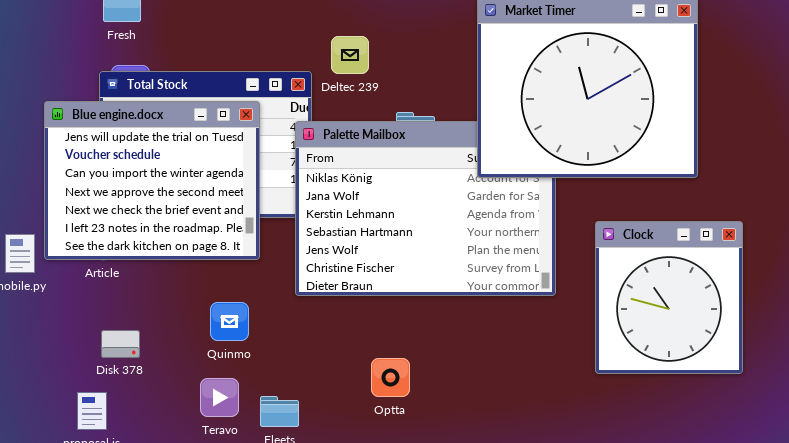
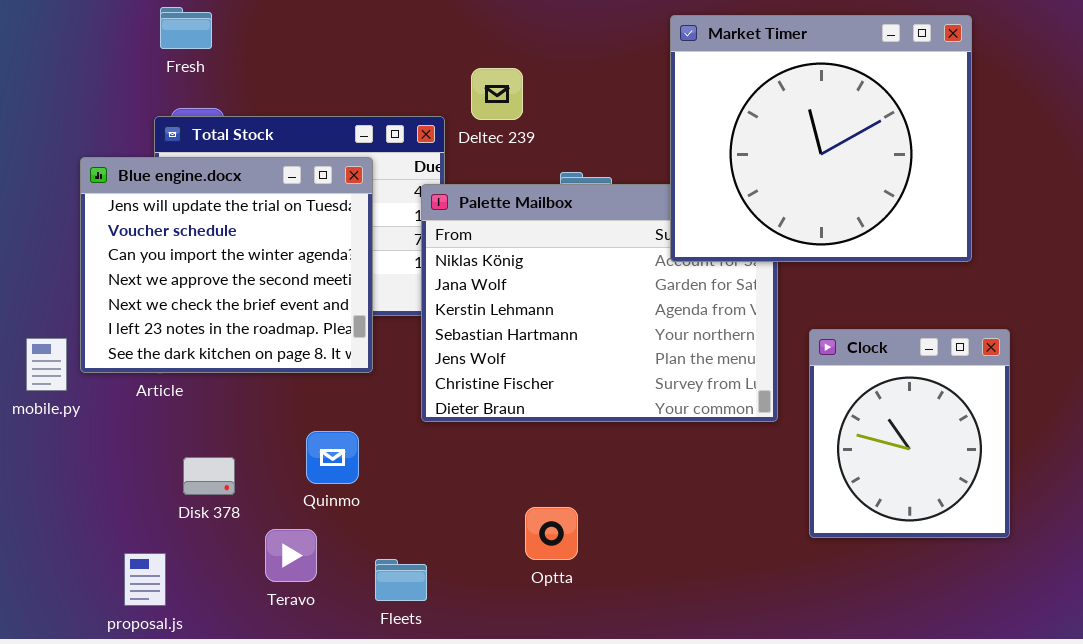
Clock: [595,221,743,374] -> [809,329,1010,538], moved
Disk 378: [101,330,140,358] -> [183,457,235,495], moved
Teravo: [200,378,239,417] -> [265,529,317,582], moved

